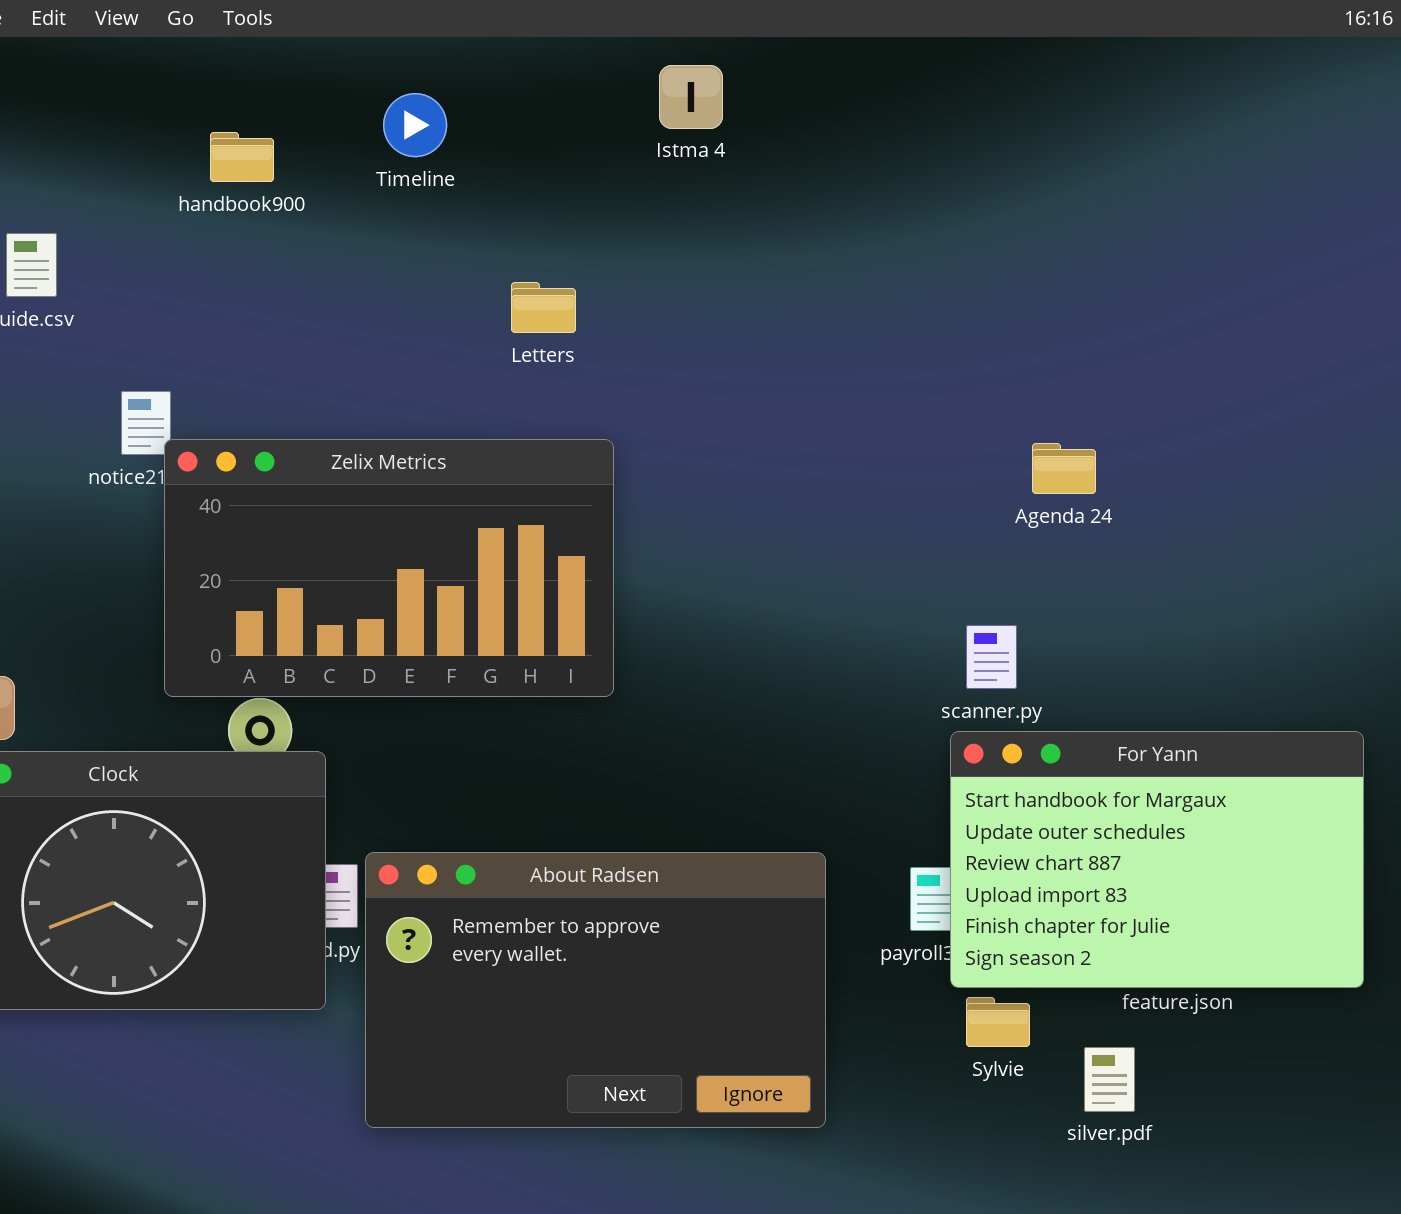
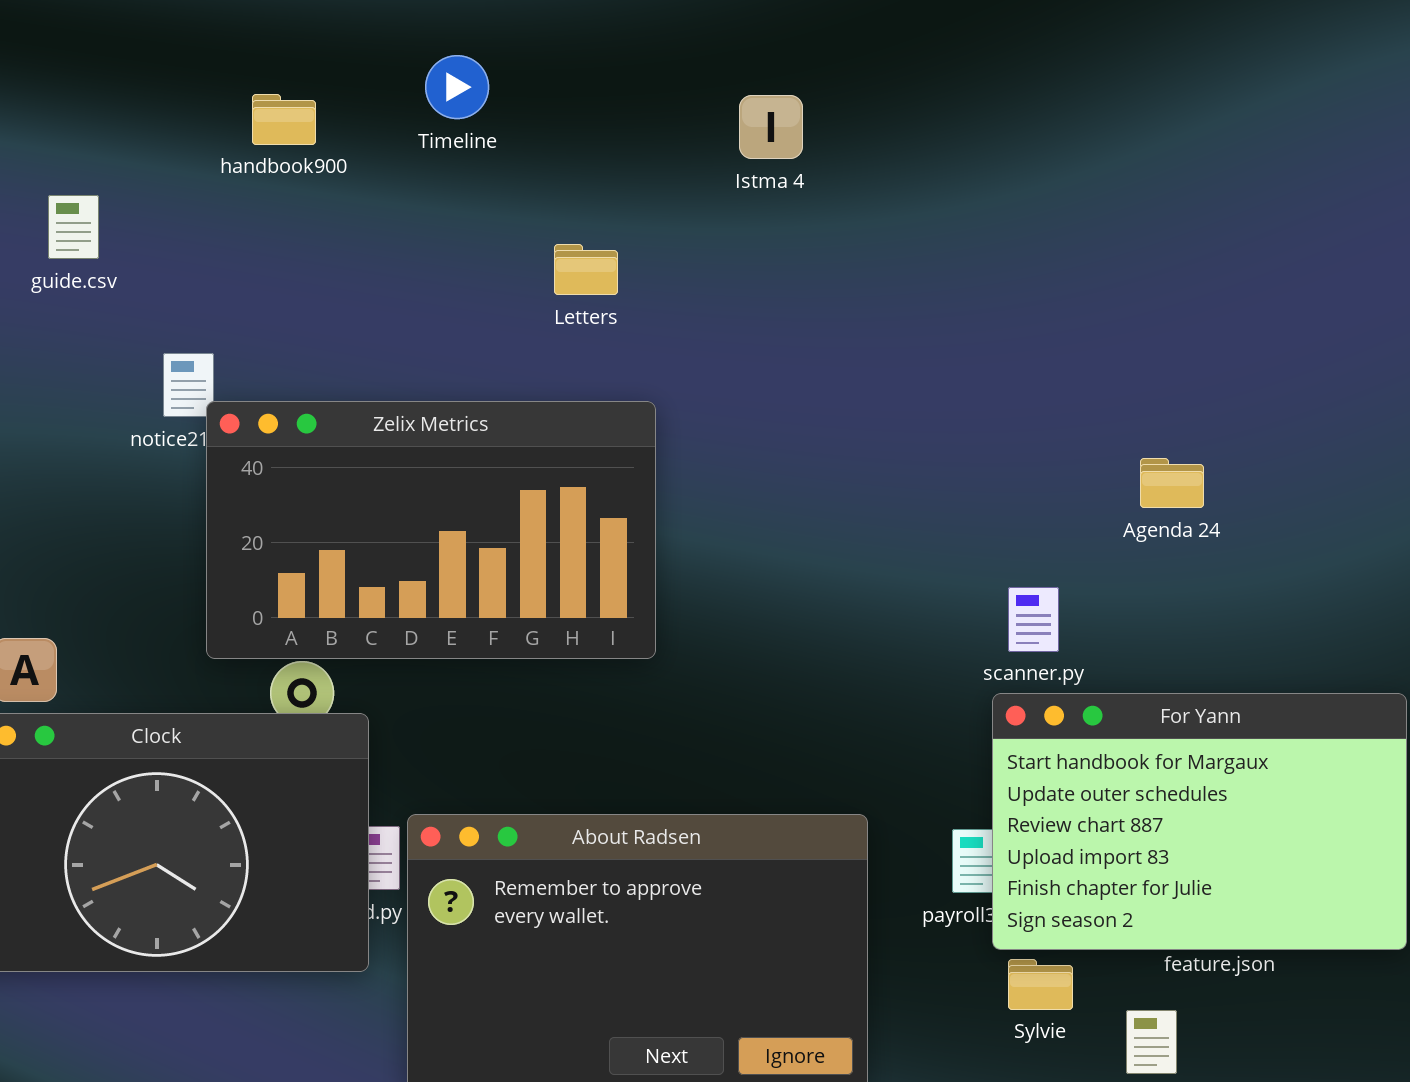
Istma 4: [659,65,723,129] -> [739,95,803,159], moved
Agenda 24: [1032,443,1096,494] -> [1140,458,1204,508], moved

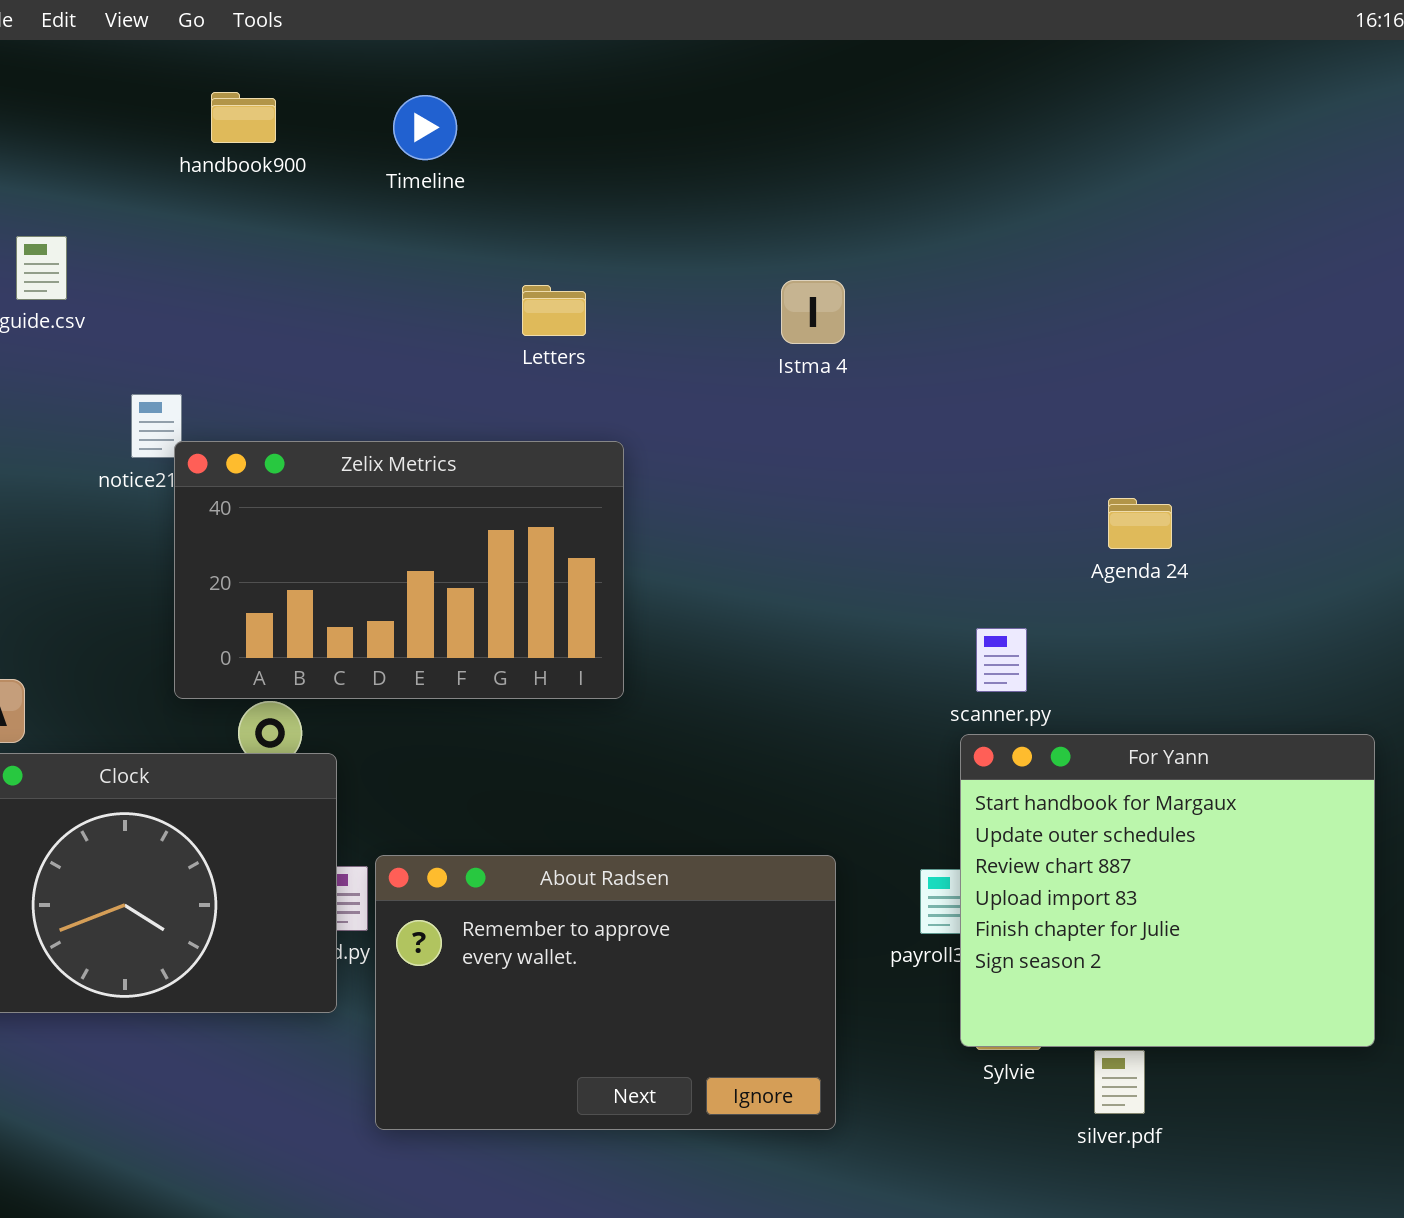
handbook900: [252,94,316,145] -> [211,92,276,143], moved
Istma 4: [739,95,803,159] -> [781,280,845,344], moved
For Yann: [992,693,1407,950] -> [960,734,1375,1047], resized

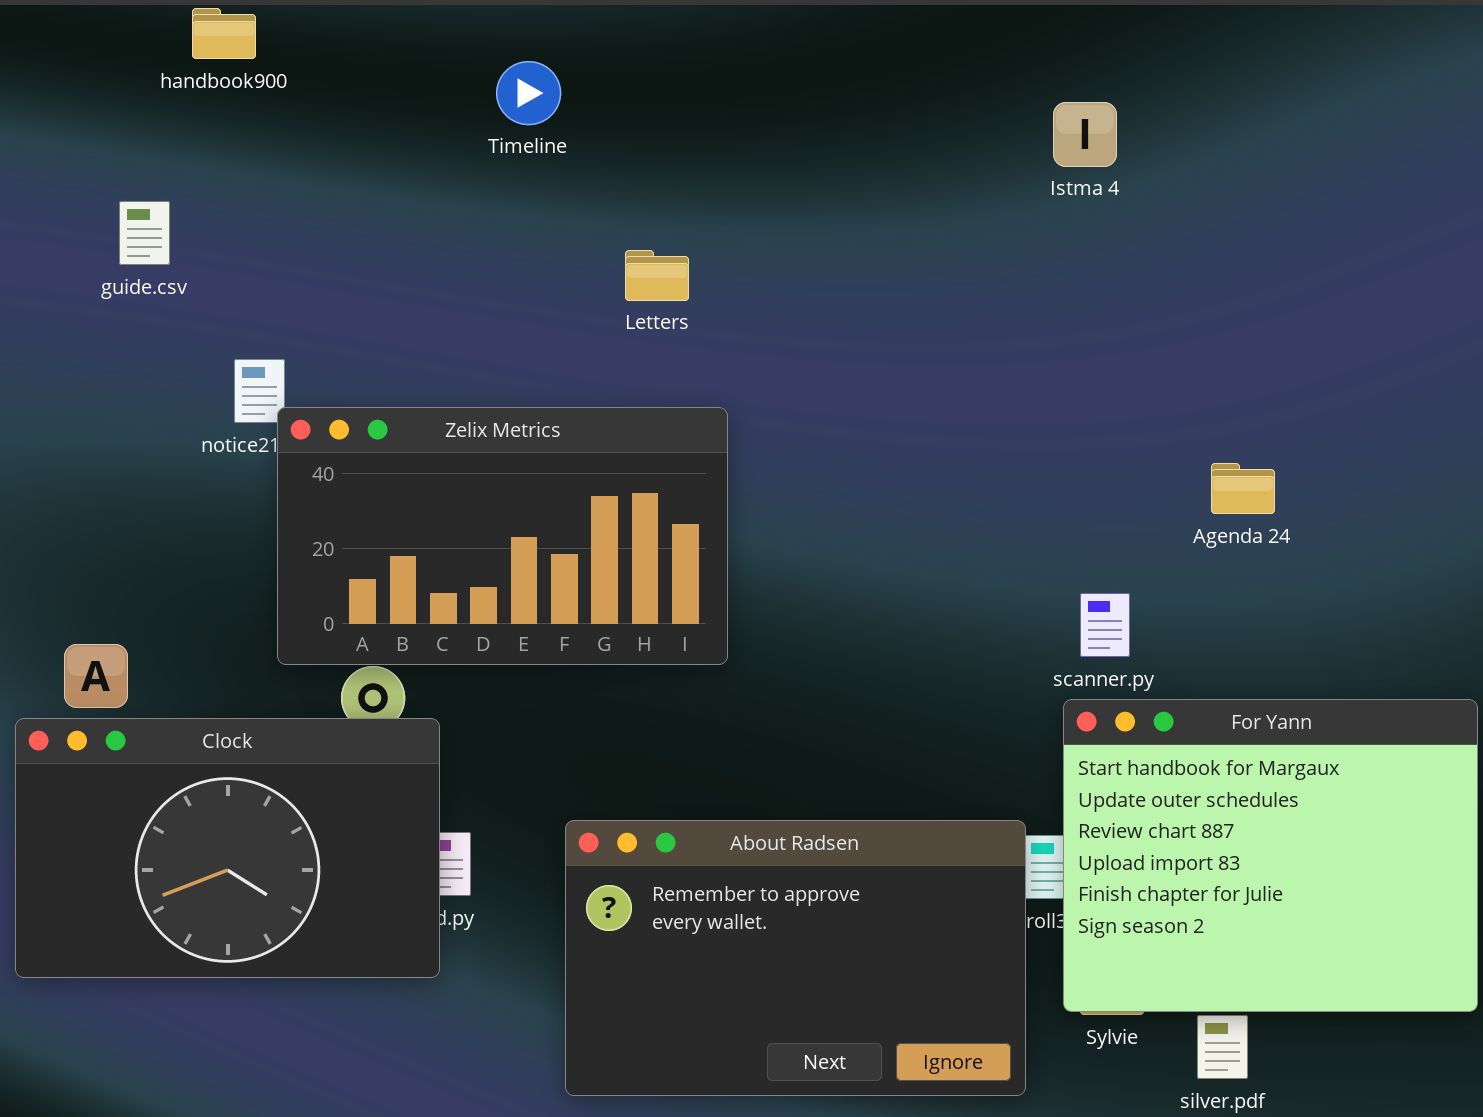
handbook900: [211,92,276,143] -> [192,8,256,59], moved
Istma 4: [781,280,845,344] -> [1053,102,1117,167], moved
About Radsen: [375,855,836,1130] -> [565,820,1026,1096], moved

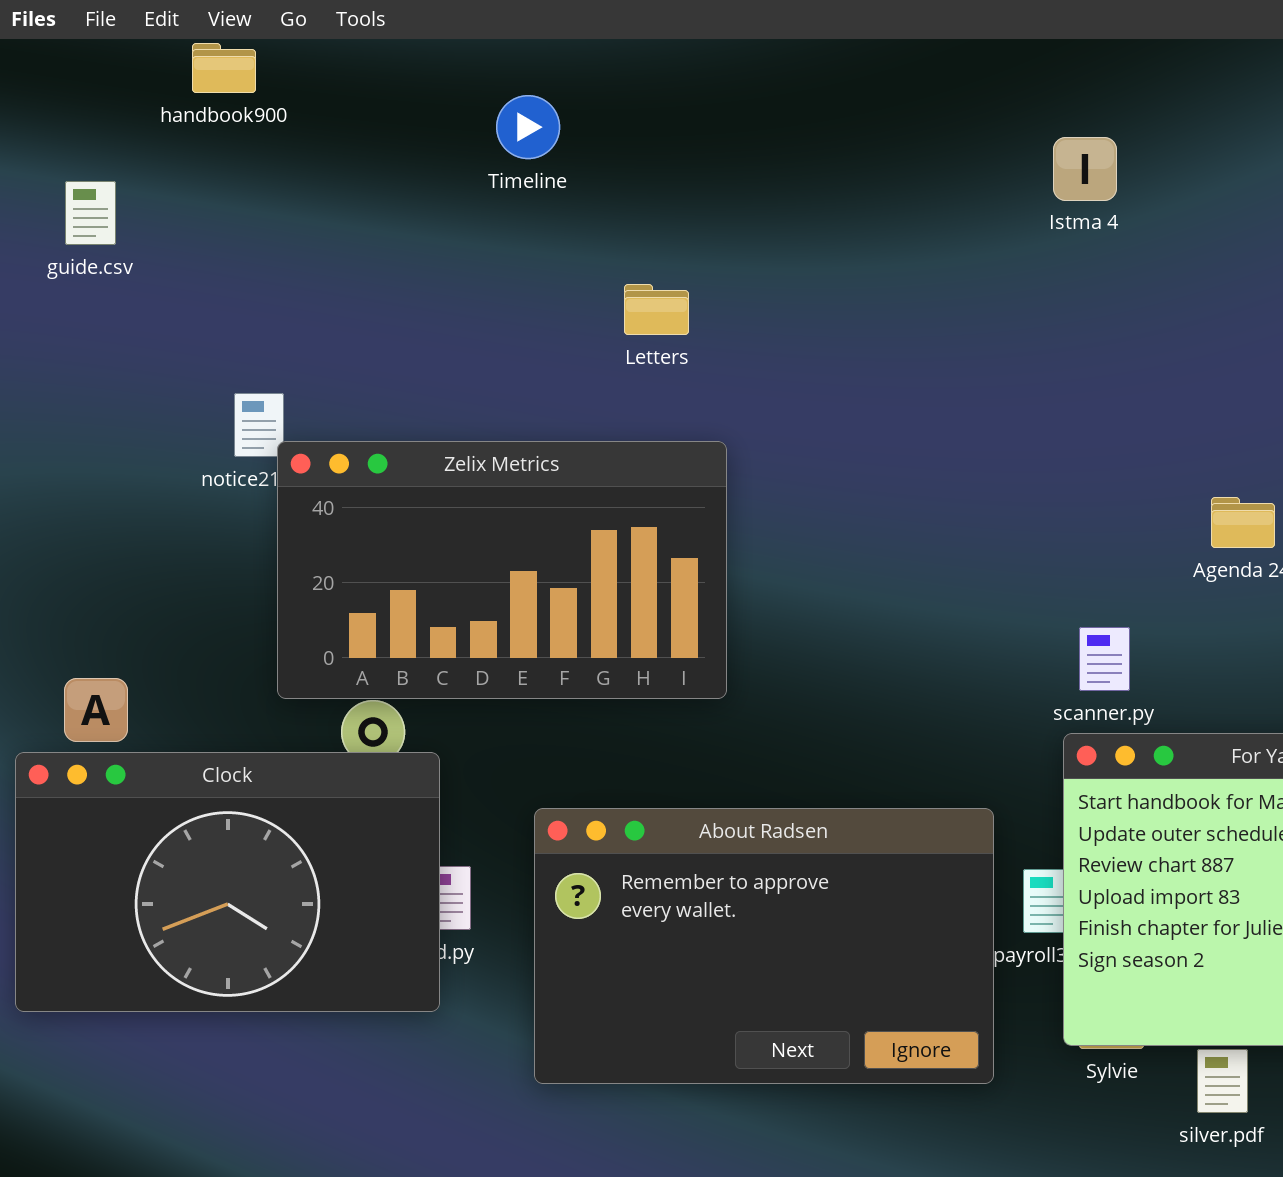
guide.csv: [119,201,170,265] -> [65,181,116,245], moved
About Radsen: [565,820,1026,1096] -> [534,808,994,1084], moved

